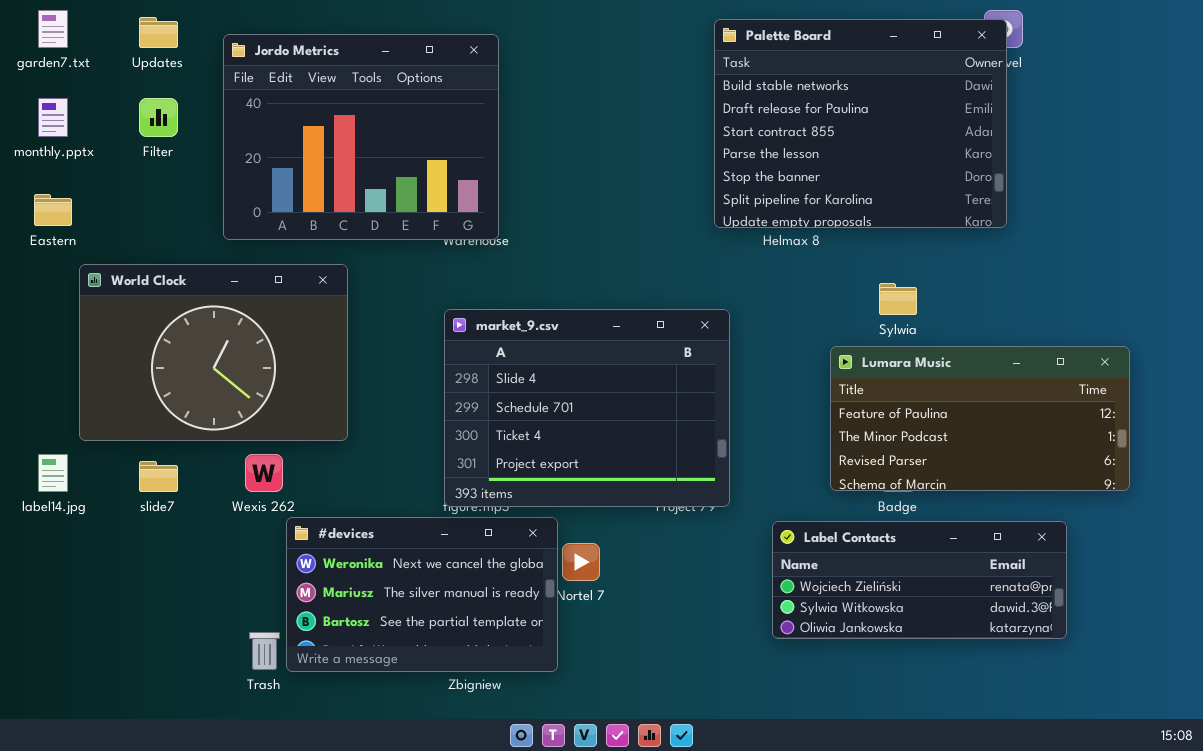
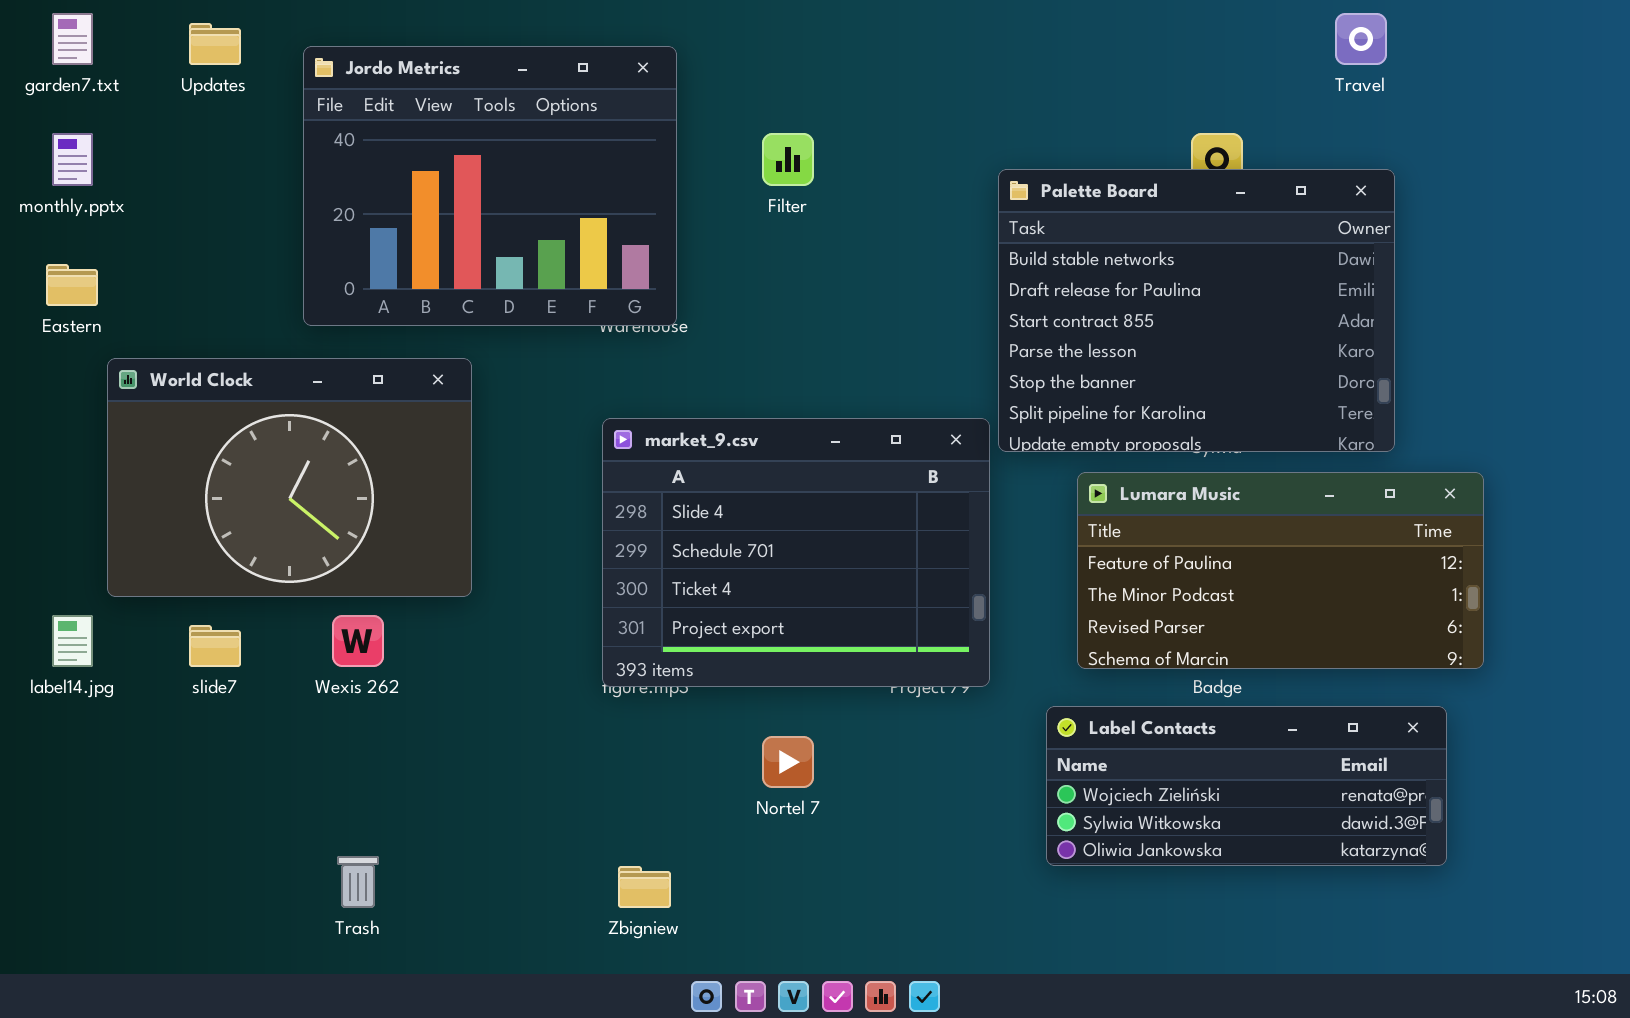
Palette Board: [714,19,1007,228] -> [998,169,1395,452], moved
Filter: [139,98,178,137] -> [762,133,814,186], moved
Lumara Music: [830,346,1130,491] -> [1077,472,1484,669], moved
#devices: [286,517,558,672] -> none, closed

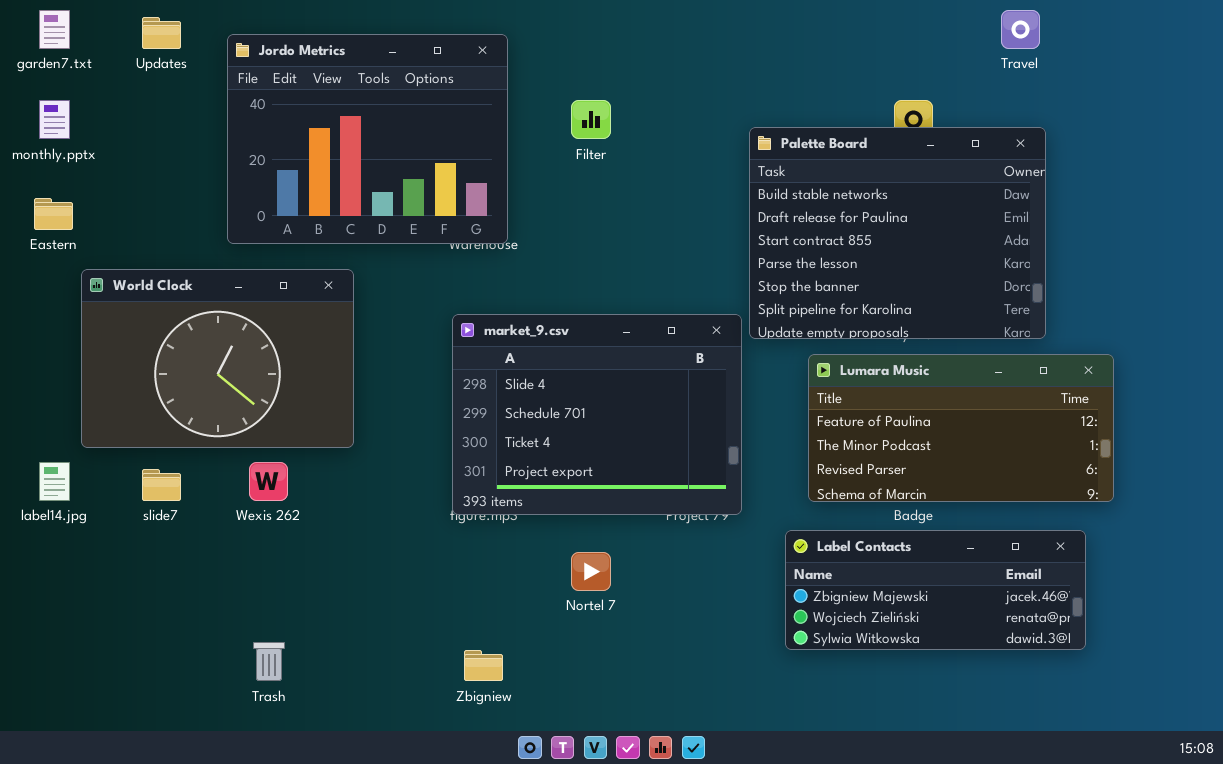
Label Contacts: [1046,706,1447,866] -> [785,530,1086,650], scrolled up 1 row

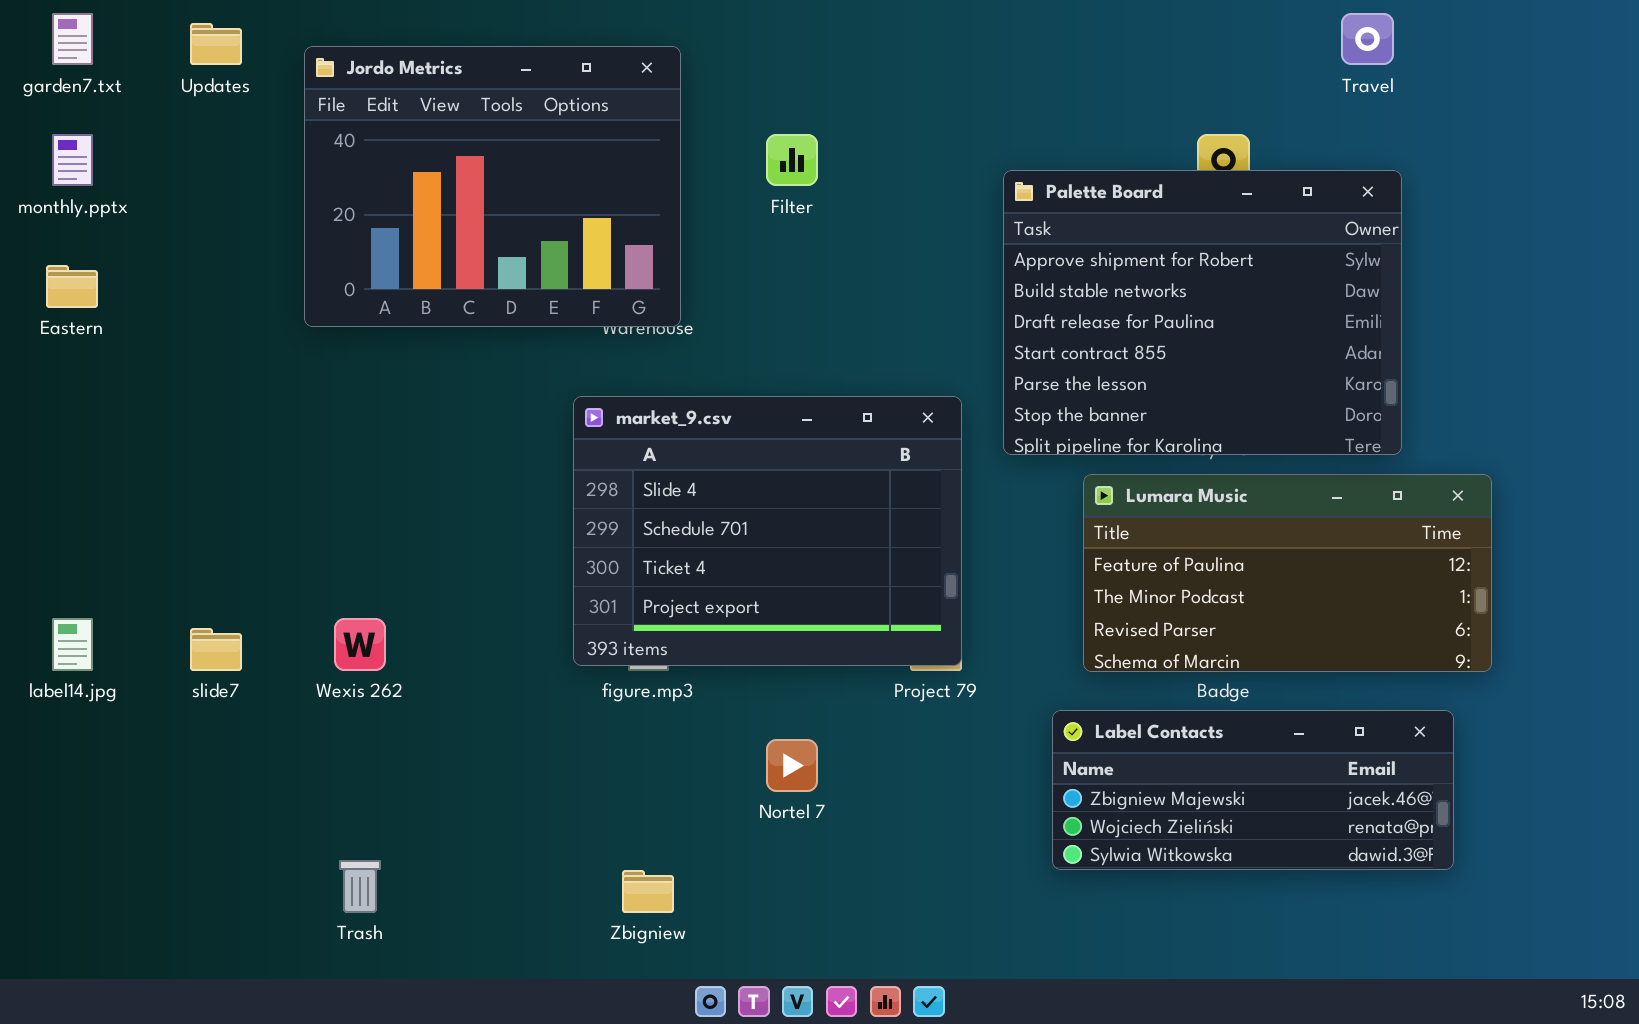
Palette Board: [749,127,1046,339] -> [1003,170,1402,455], scrolled up 1 row
World Clock: [81,269,354,448] -> none, closed
market_9.csv: [452,314,742,515] -> [573,396,962,666], moved

